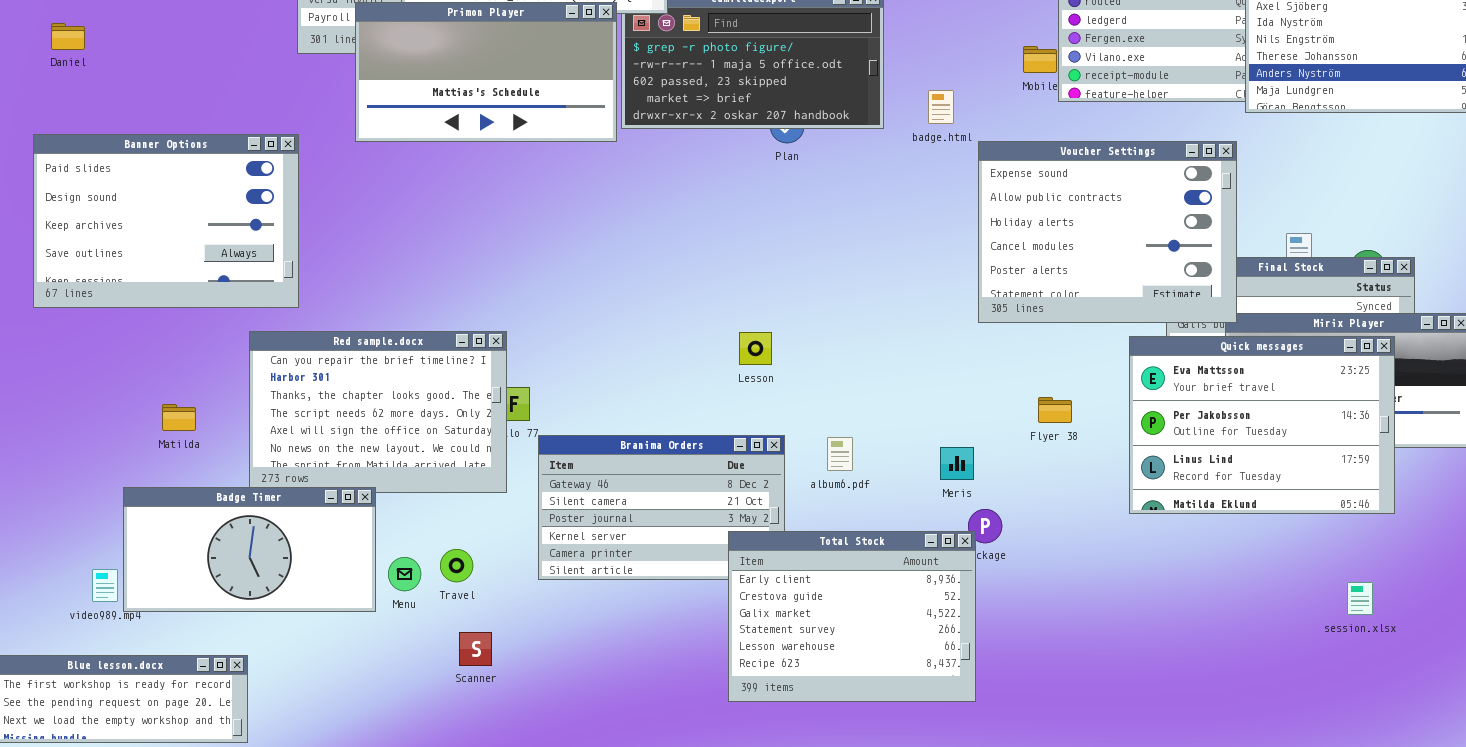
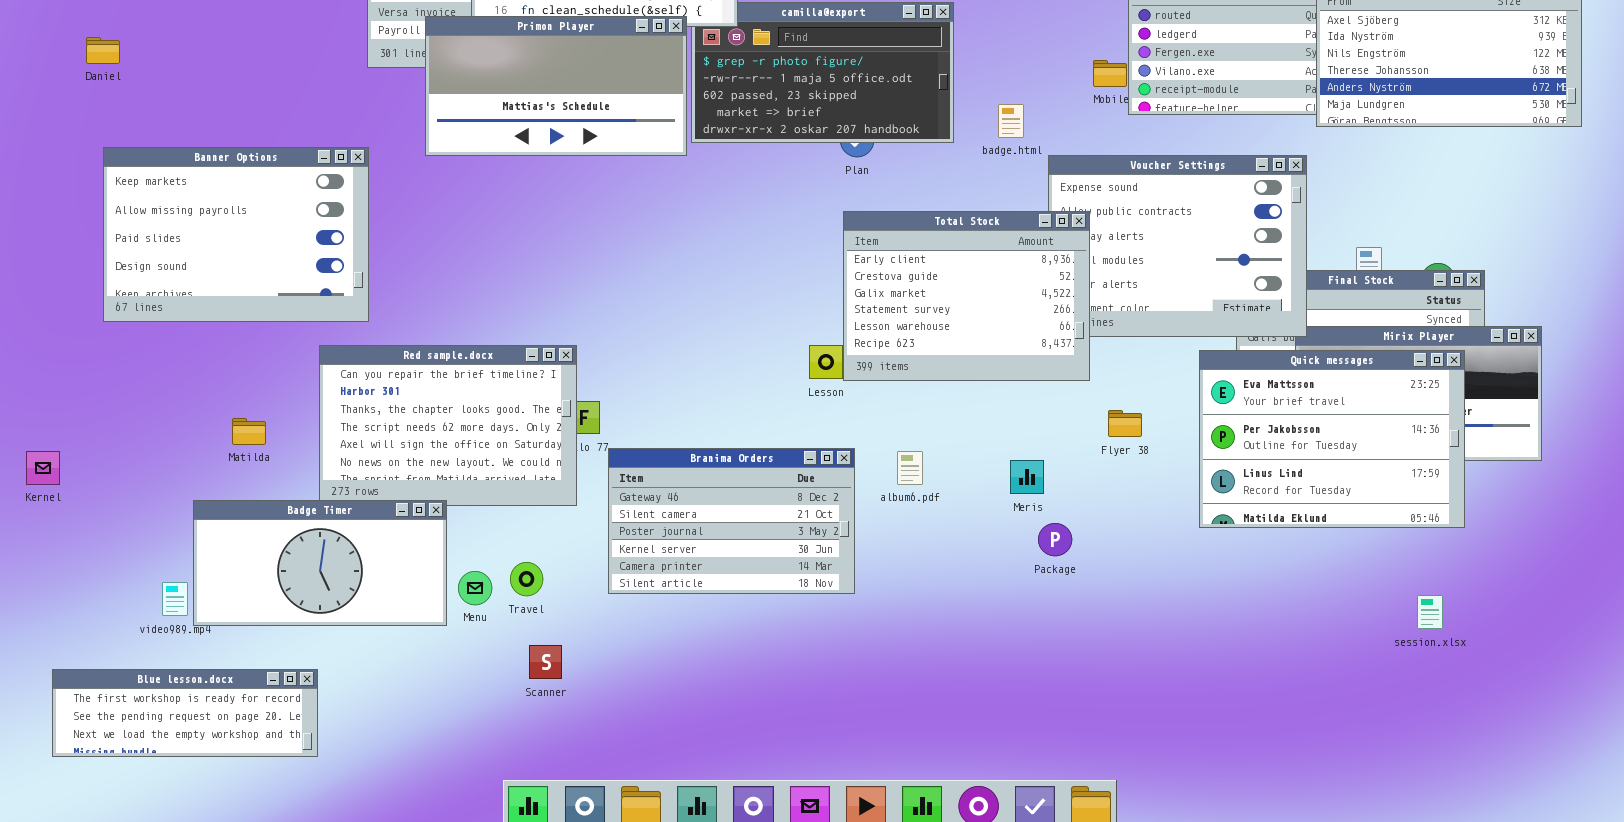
Daniel: [51,23,85,50] -> [86,37,120,64], moved
Banner Options: [33,134,299,308] -> [103,147,369,322], scrolled up 2 rows
Total Stock: [728,531,976,702] -> [843,211,1090,381], moved

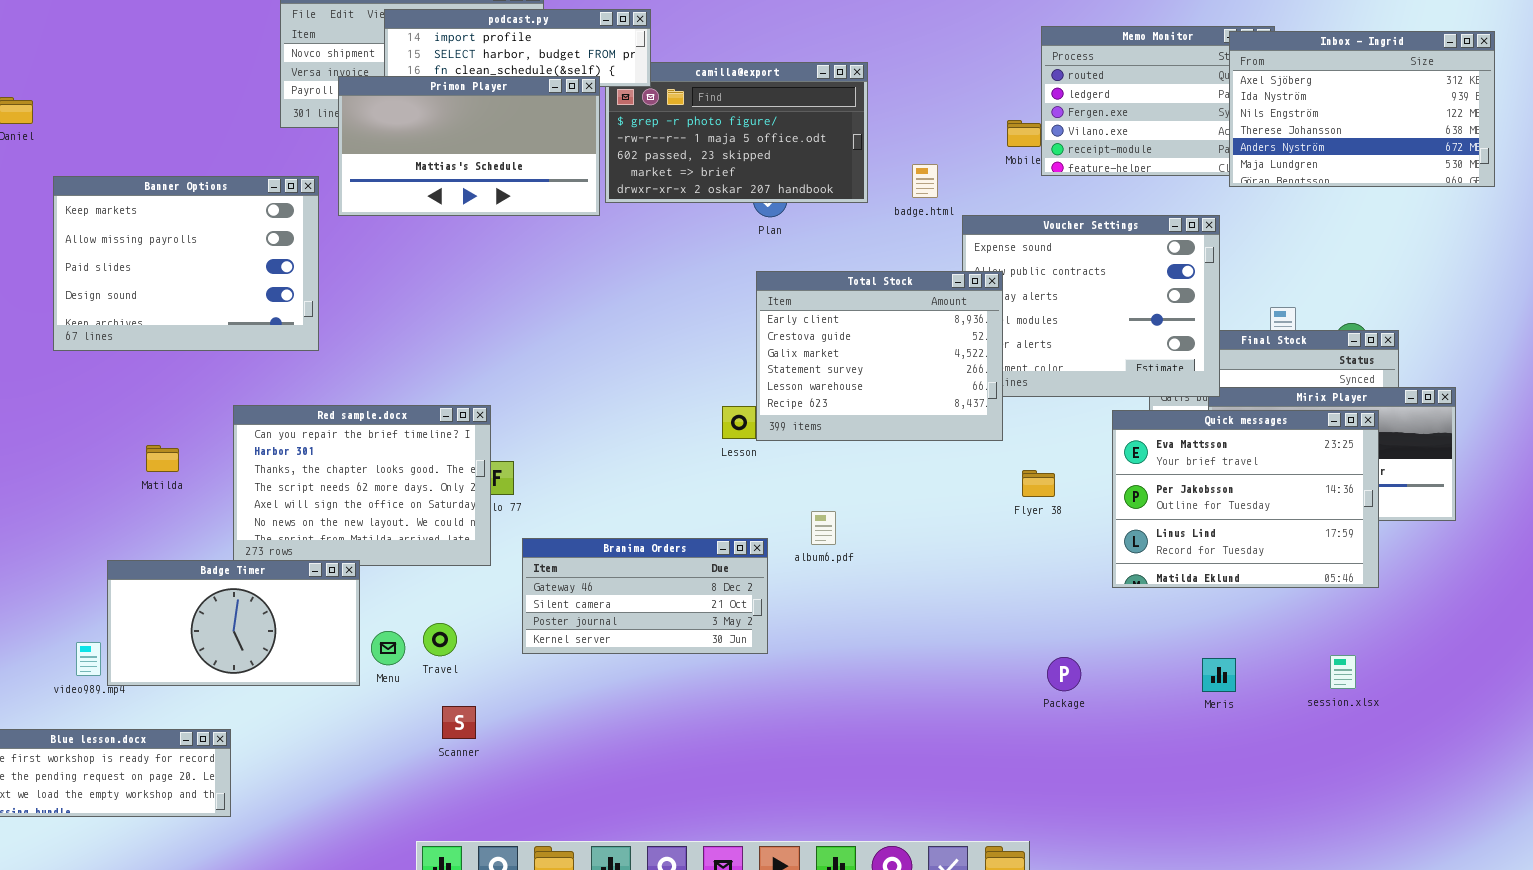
Banner Options: [103,147,369,322] -> [53,176,319,351], moved
Matilda: [232,418,266,445] -> [146,445,179,472], moved
Branima Orders: [608,448,855,594] -> [522,538,768,654], resized
Meris: [1010,460,1044,494] -> [1202,658,1236,692], moved
Package: [1038,523,1072,556] -> [1047,657,1081,691], moved

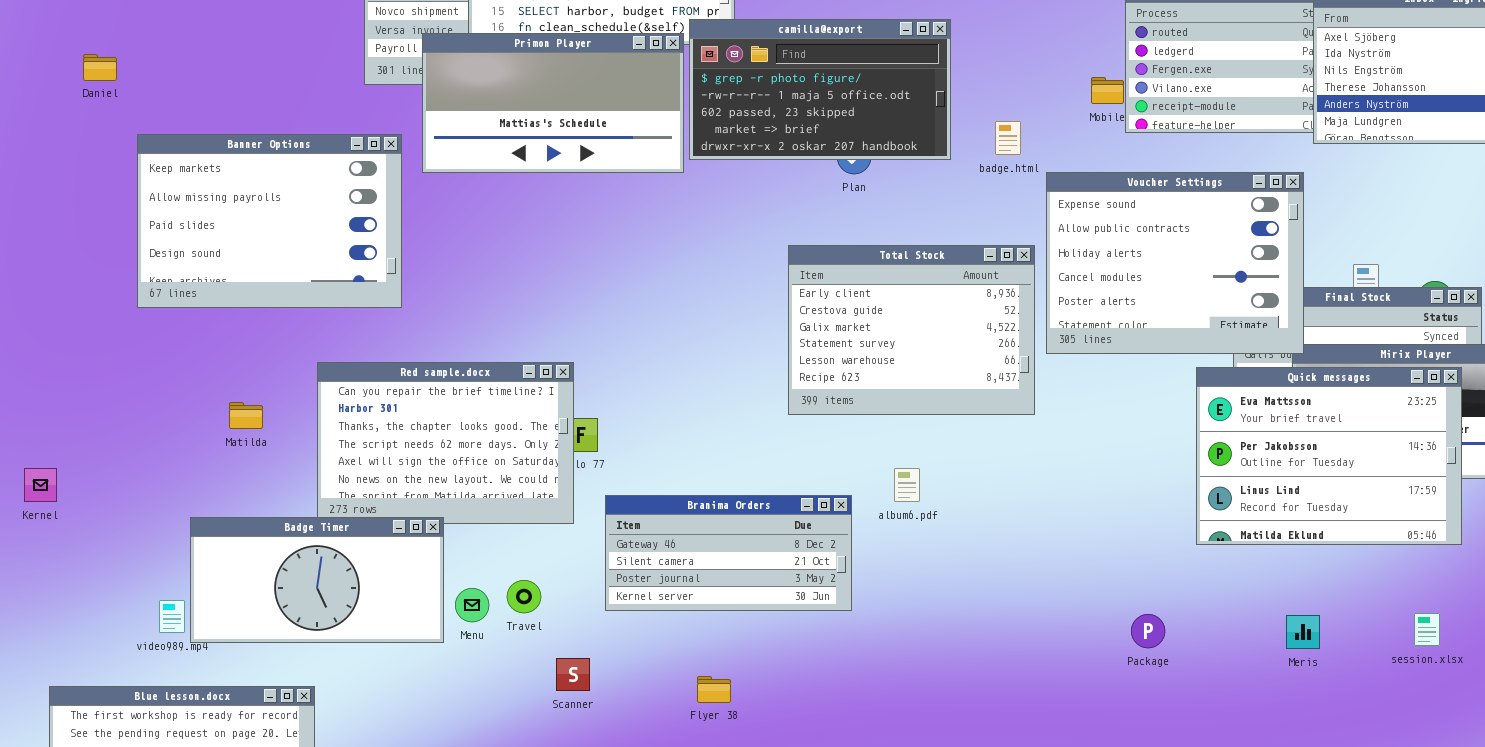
camilla@export: [605,62,868,203] -> [689,19,951,160], raised
Total Stock: [756,271,1003,441] -> [788,245,1035,415], moved
Flyer 38: [1022,470,1055,497] -> [697,676,731,703], moved
Scanner: [442,706,476,739] -> [556,658,590,691], moved

